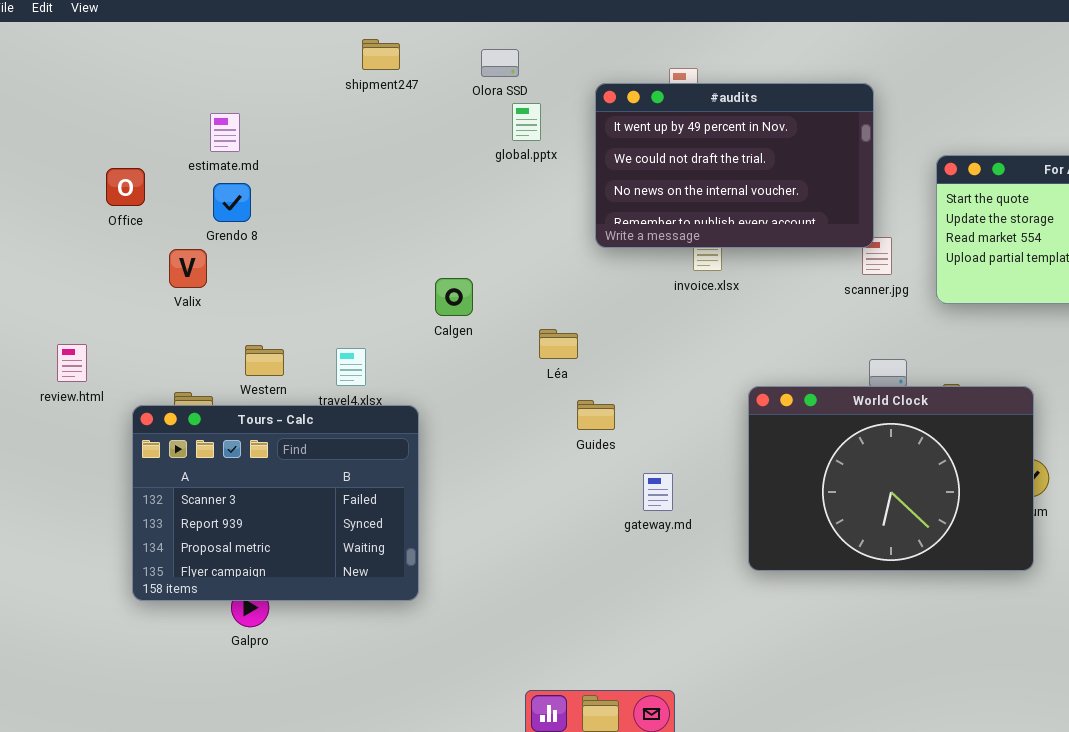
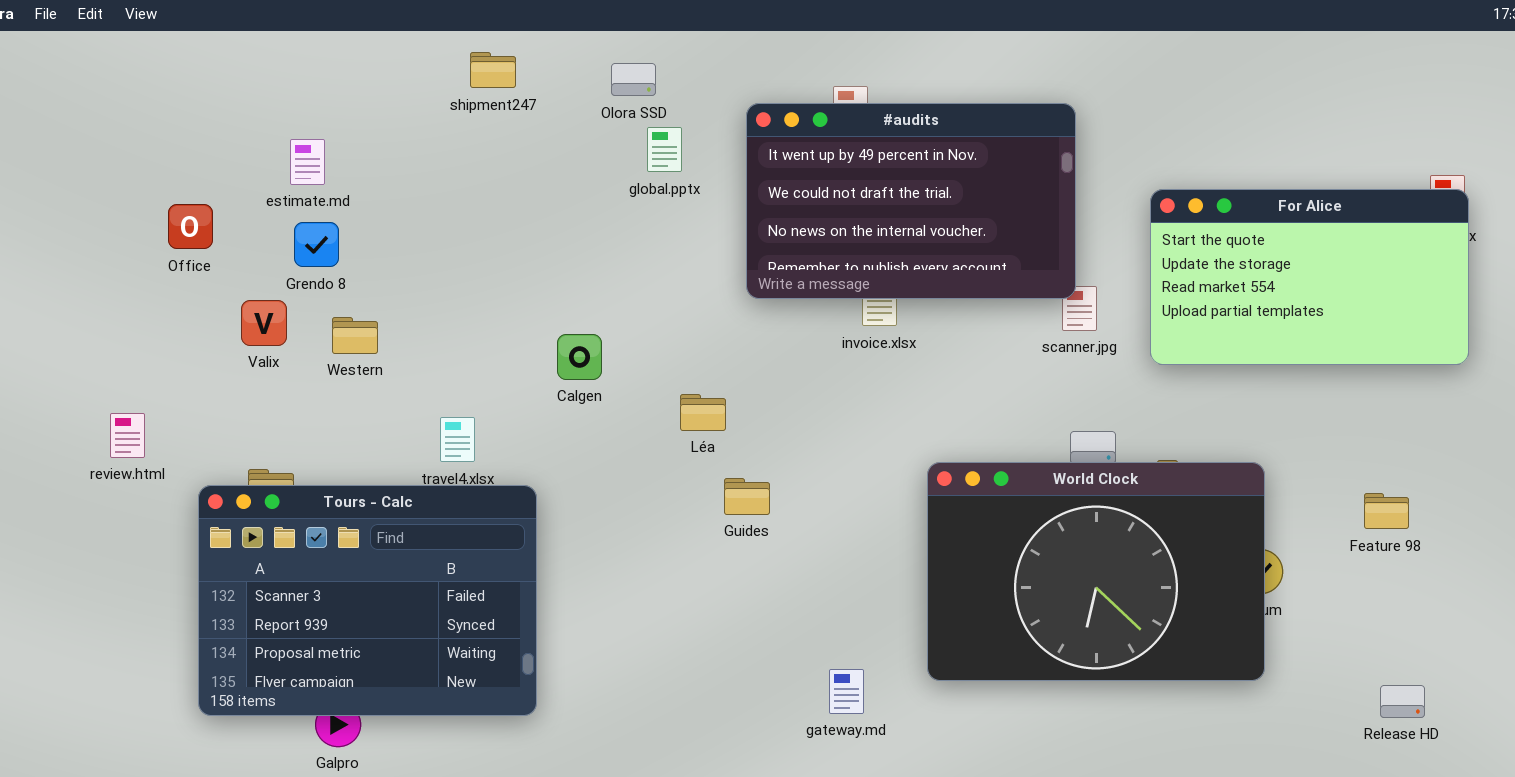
Western: [245,345,284,376] -> [332,317,378,354], moved
gateway.md: [643,473,673,511] -> [829,669,864,714], moved

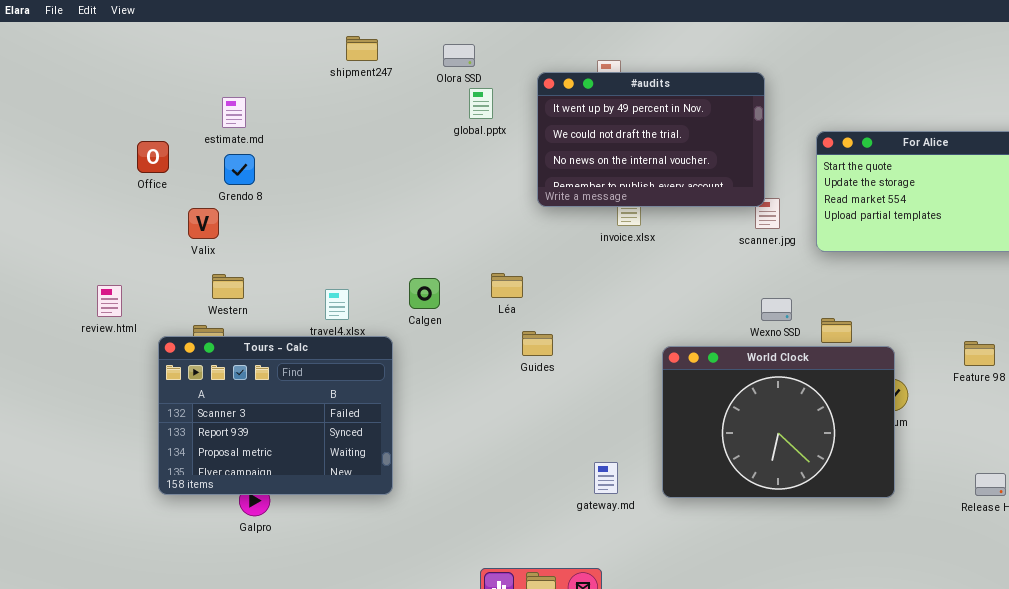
Western: [332,317,378,354] -> [212,274,244,299], moved
Calgen: [557,334,602,380] -> [409,278,440,309], moved
World Clock: [927,462,1265,681] -> [662,346,895,498], moved

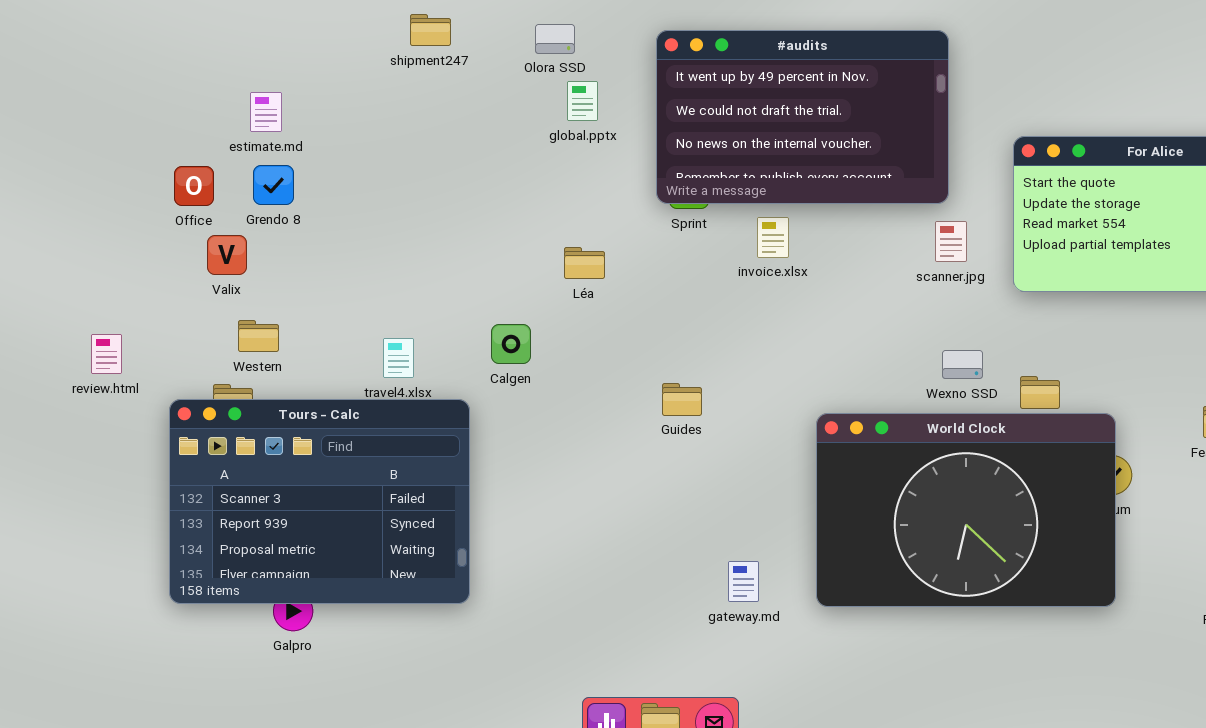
#audits: [537,72,765,207] -> [656,30,949,204], moved
Office: [137,141,169,173] -> [174,166,214,206], moved
Léa: [491,273,523,298] -> [564,247,605,279], moved
Guides: [522,331,553,356] -> [662,383,702,416], moved

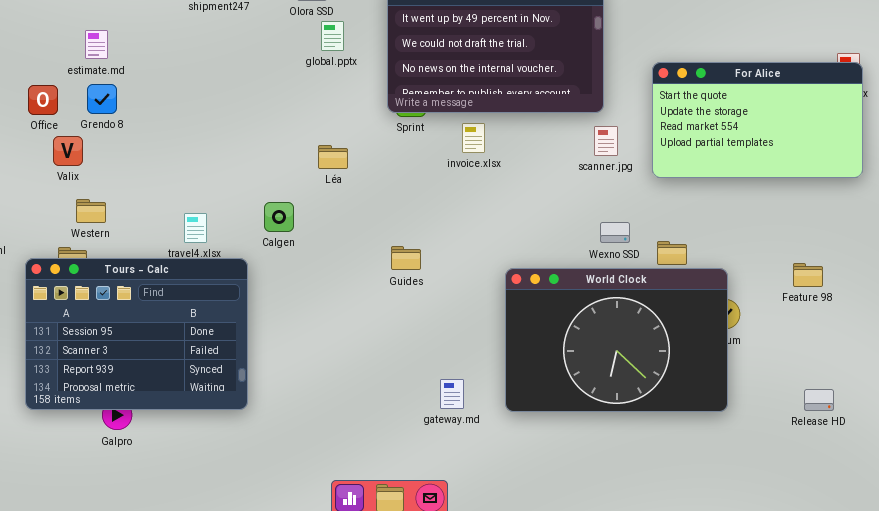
Tours - Calc: [169,399,470,604] -> [25,258,248,410], scrolled up 1 row

